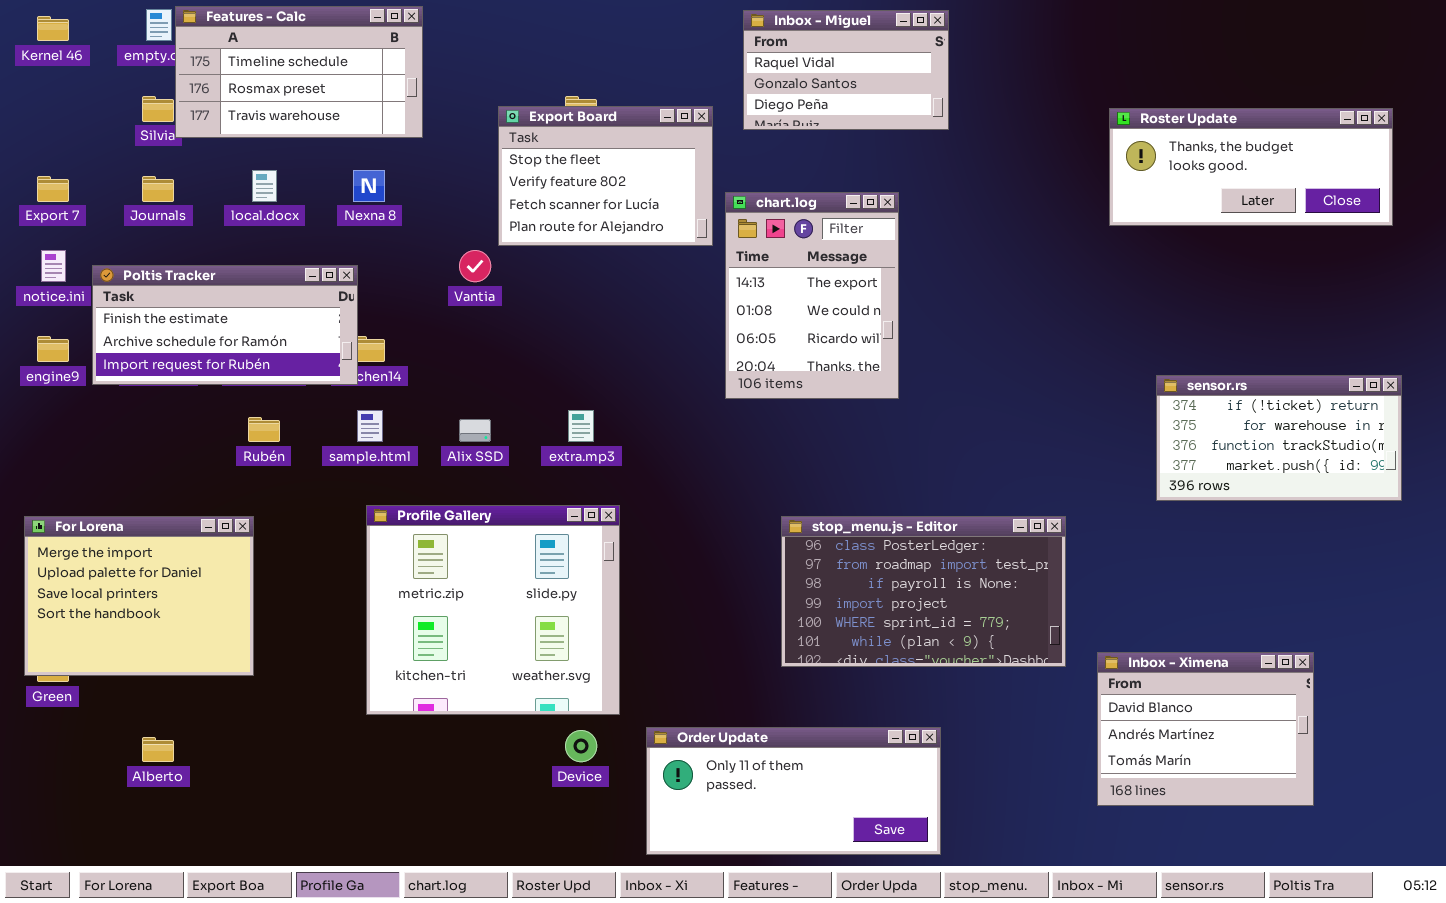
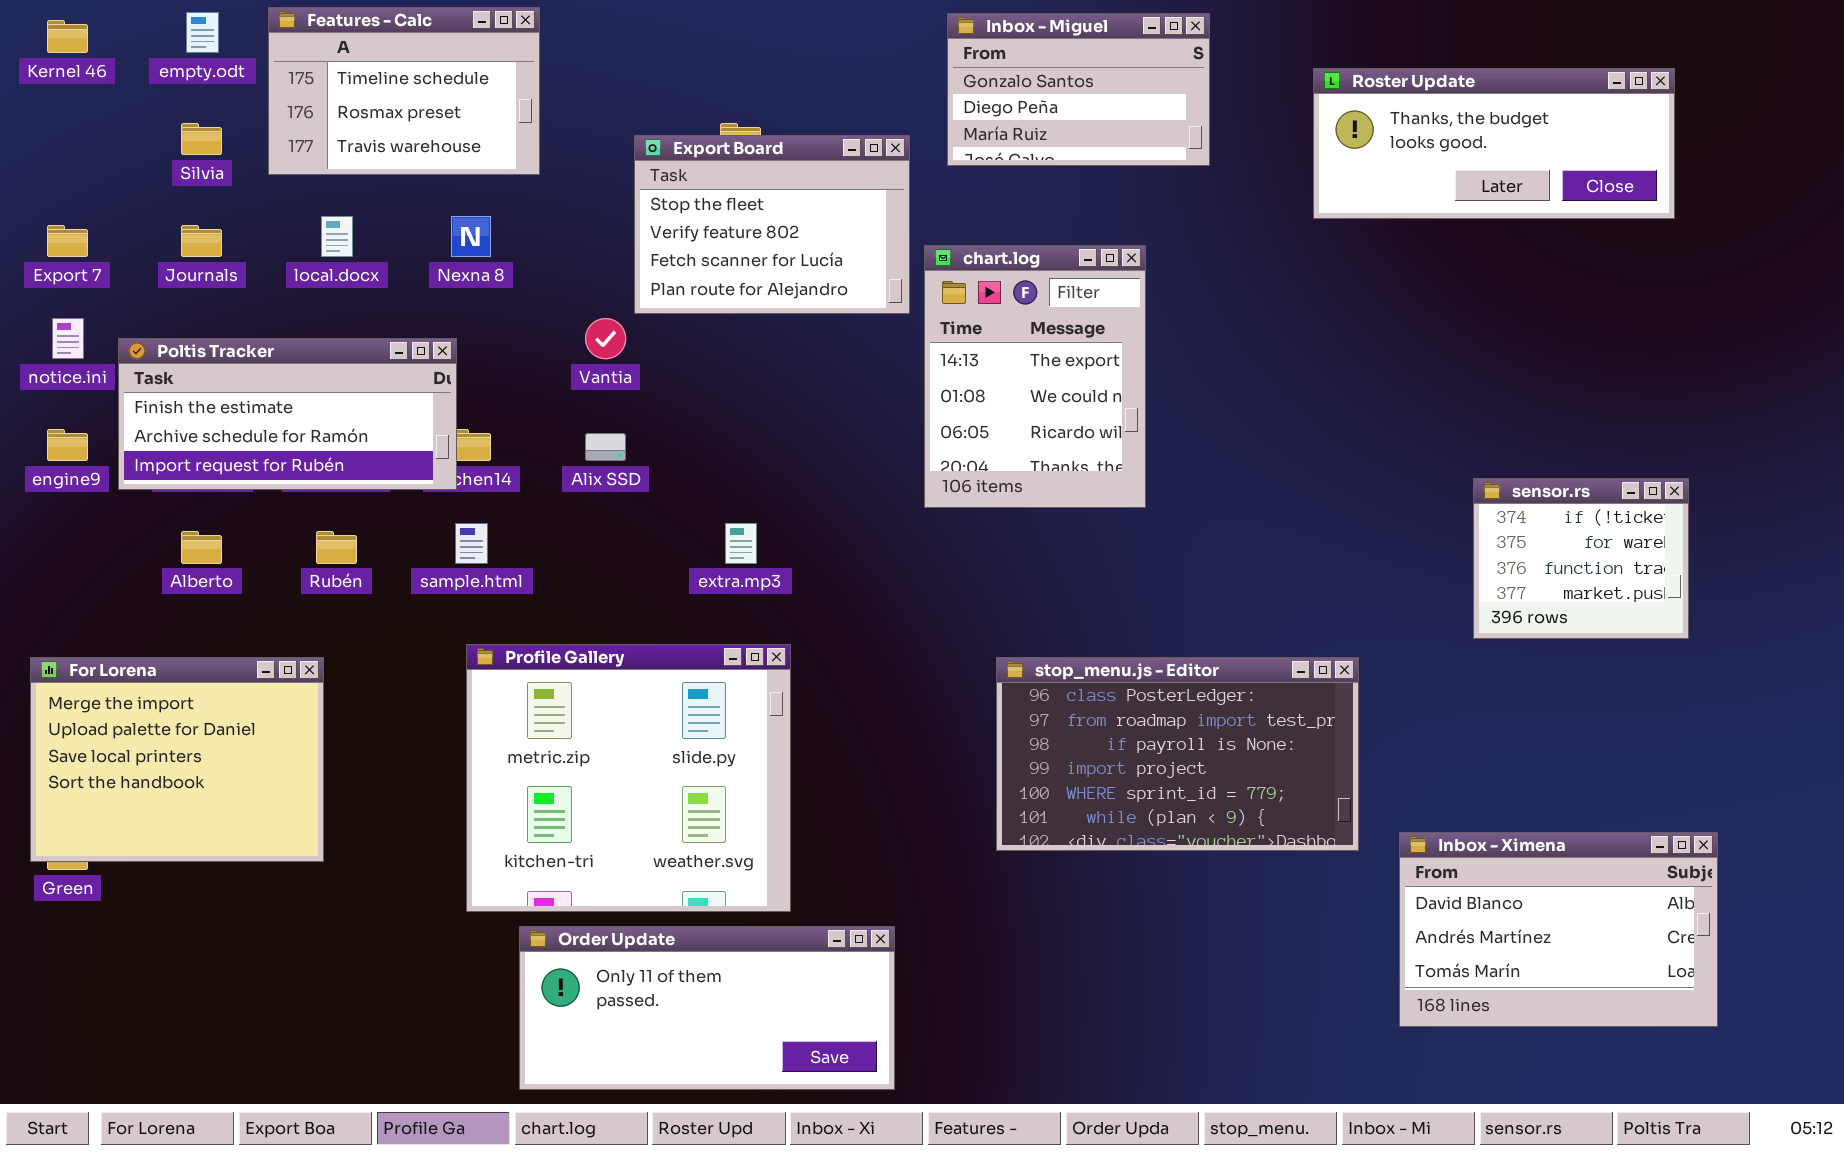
Features - Calc: [175,6,423,138] -> [268,7,540,175], resized
Inbox - Miguel: [743,10,949,130] -> [947,13,1210,166], scrolled down 1 row
Roster Update: [1109,108,1393,226] -> [1313,68,1675,219], moved
sensor.rs: [1156,375,1402,501] -> [1473,478,1689,639], resized
Alix SSD: [459,419,491,442] -> [585,433,626,461], moved
Inbox - Ximena: [1097,652,1314,806] -> [1399,832,1718,1027], resized
Order Update: [646,727,941,855] -> [519,926,895,1090], moved
Alberto: [142,737,174,762] -> [181,531,222,564], moved

